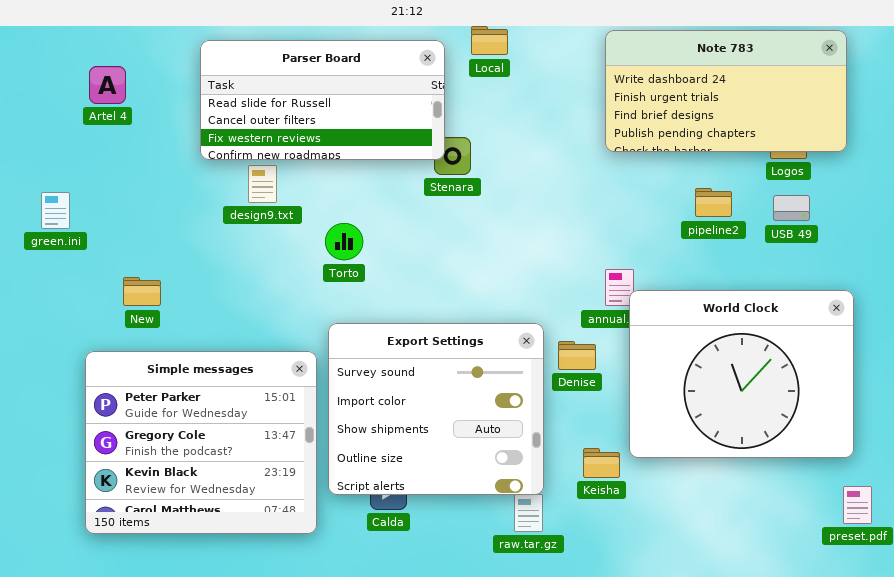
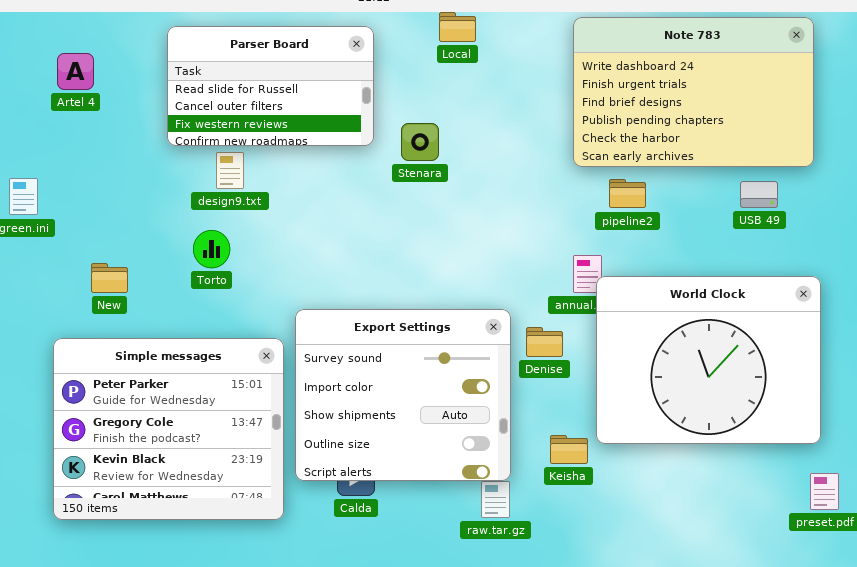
Note 783: [605,30,847,152] -> [573,17,814,167], resized
Parser Board: [200,40,445,160] -> [167,26,374,146], resized
pipeline2: [695,188,732,217] -> [609,179,646,208], moved
Torto: [325,223,363,260] -> [193,230,230,268], moved

